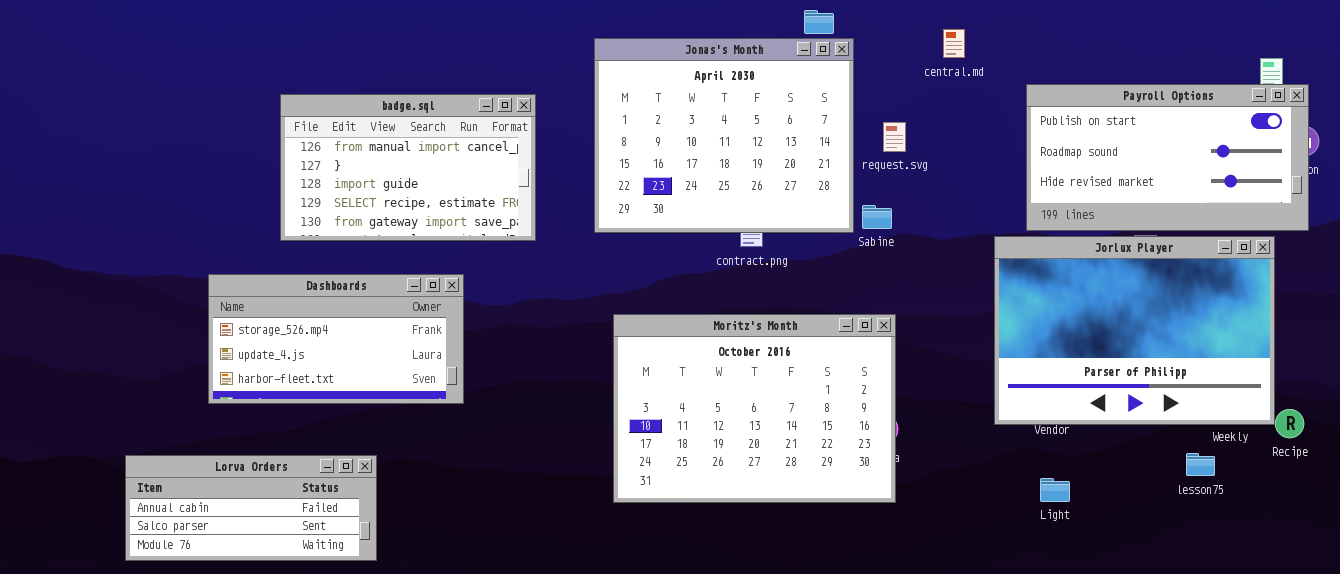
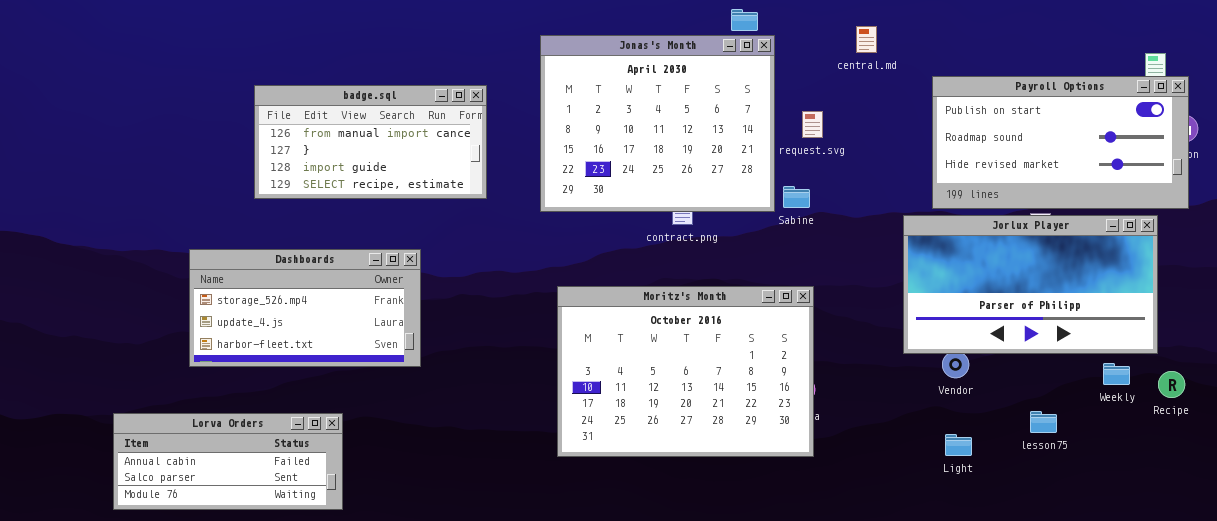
badge.sql: [280,94,536,241] -> [254,85,487,199], resized
Jorlux Player: [994,236,1275,425] -> [903,215,1158,354], resized
lesson75: [1186,453,1215,476] -> [1030,411,1057,433], moved

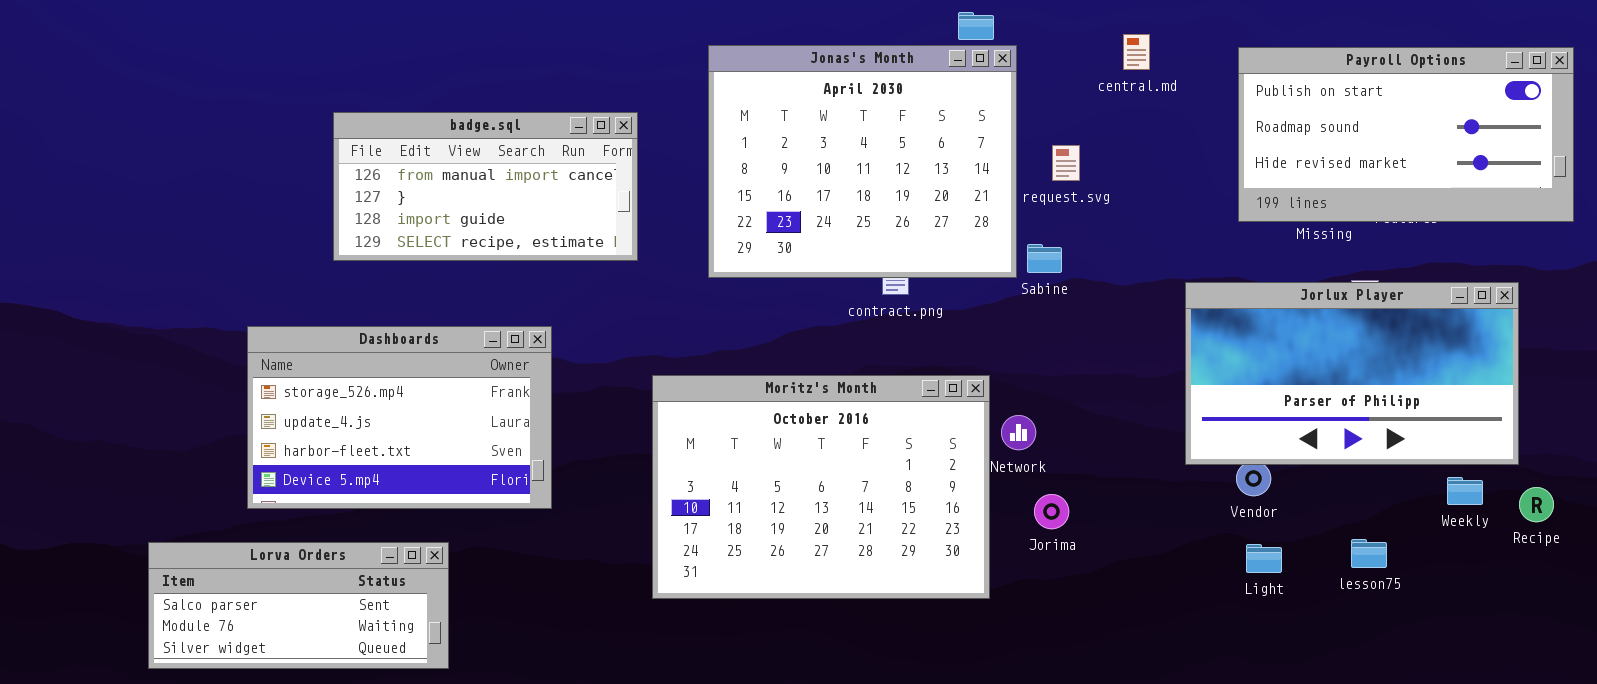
Payroll Options: [932,76,1189,209] -> [1238,47,1574,222], moved
Dashboards: [189,249,421,367] -> [247,326,552,509], resized
Moritz's Month: [557,286,814,457] -> [652,375,990,599], moved
Lorva Orders: [113,413,343,510] -> [148,542,449,669], scrolled down 1 row
Light: [945,434,972,456] -> [1246,544,1282,573], moved

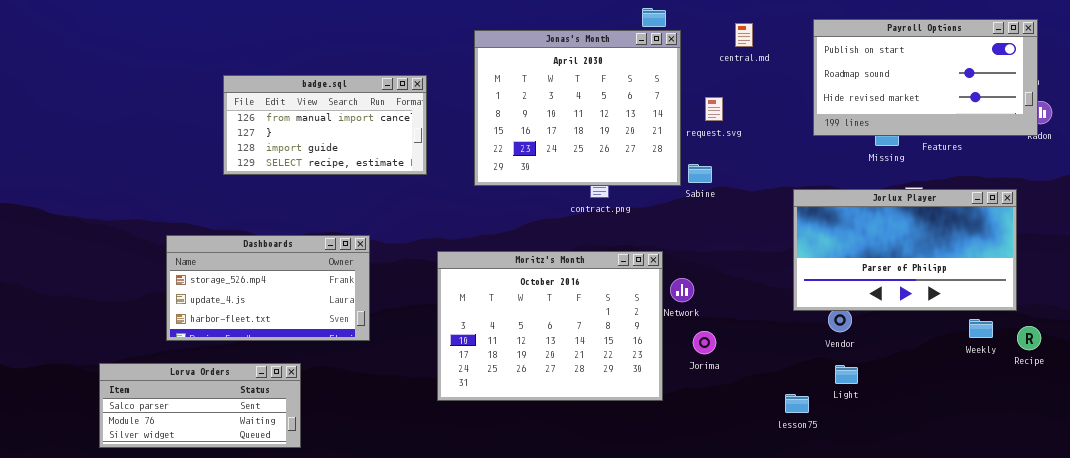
central.md: [1123,34,1150,70] -> [735,23,753,47], moved
Payroll Options: [1238,47,1574,222] -> [813,19,1038,136], moved
Dashboards: [247,326,552,509] -> [166,235,370,341], resized
lesson75: [1351,539,1387,568] -> [785,394,809,413], moved

